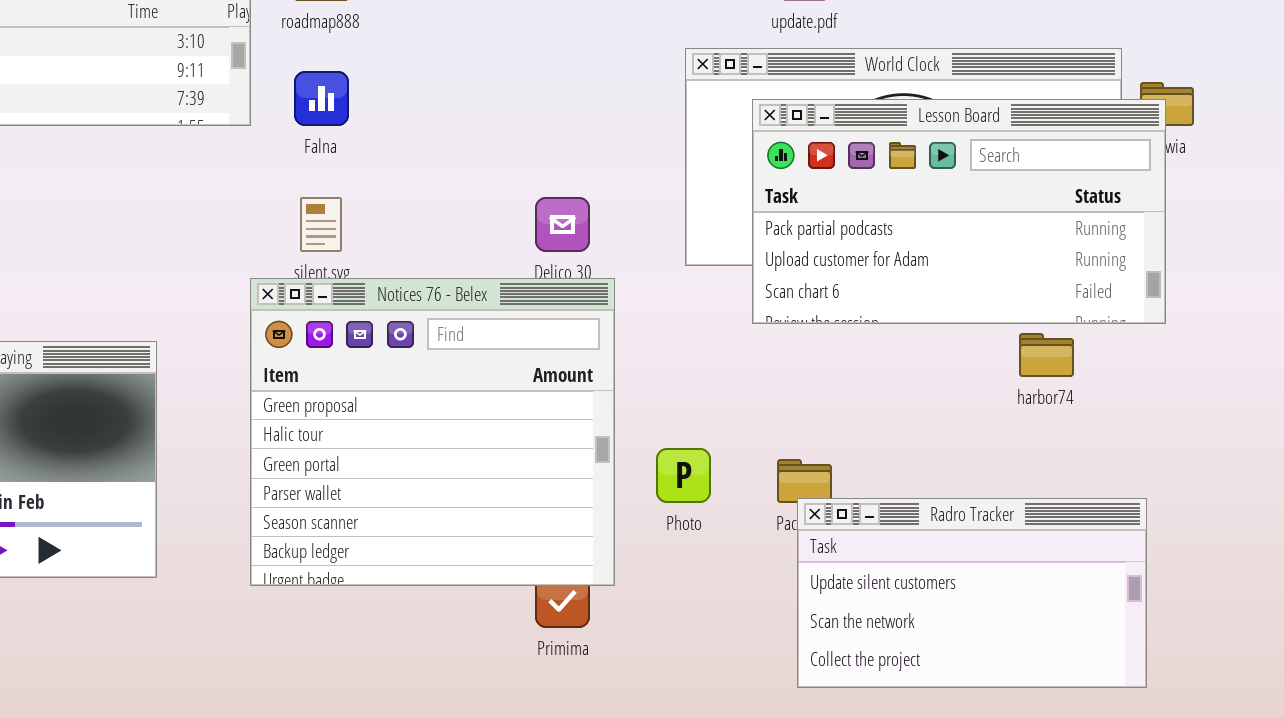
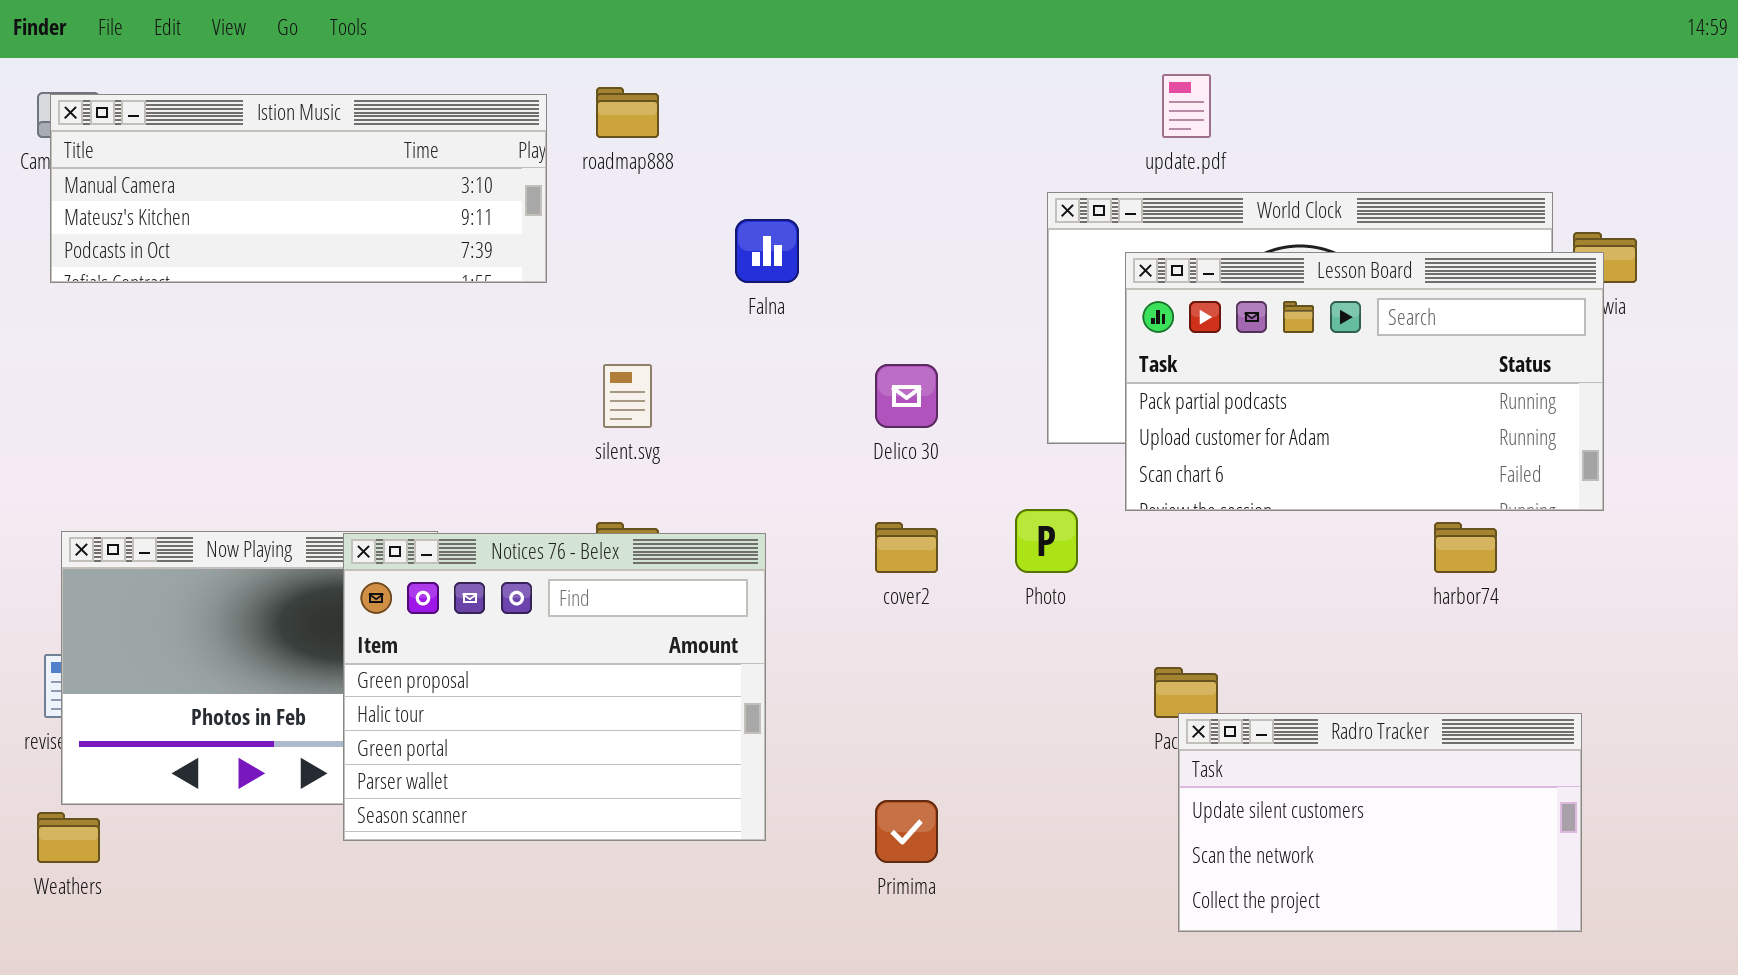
Falna: [294,71,349,126] -> [735,219,799,283], moved
Notices 76 - Belex: [250,278,615,586] -> [343,533,766,841], moved, resized
Photo: [656,448,711,503] -> [1015,509,1078,573], moved

